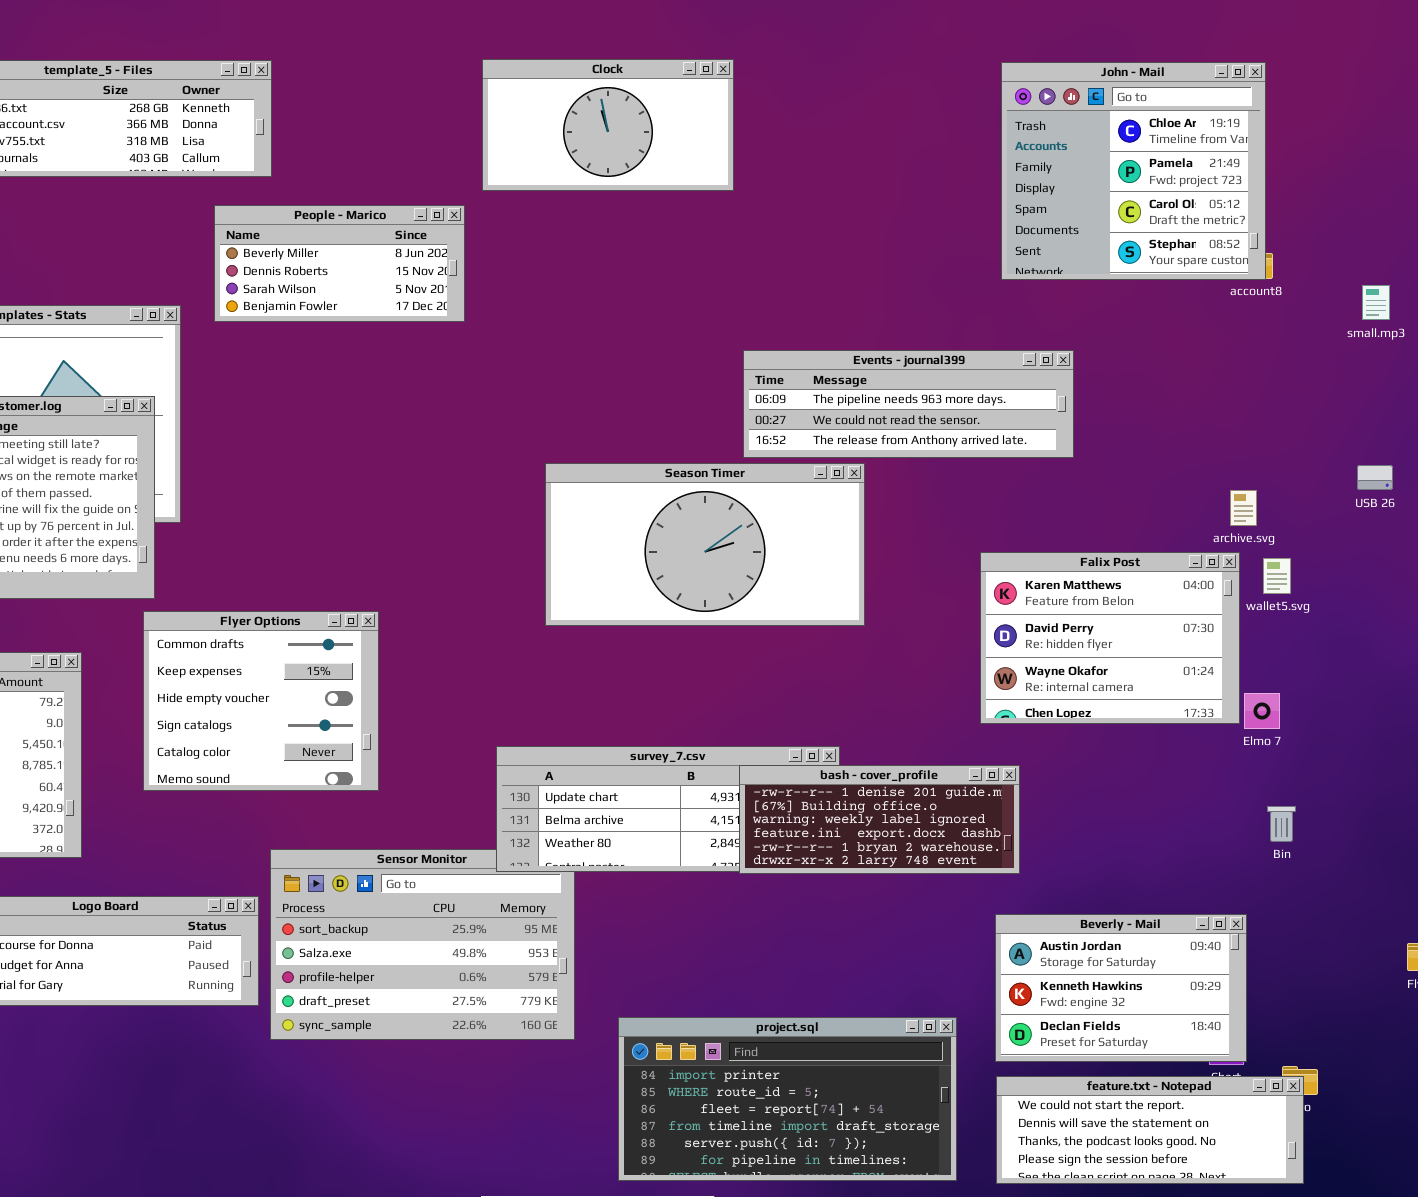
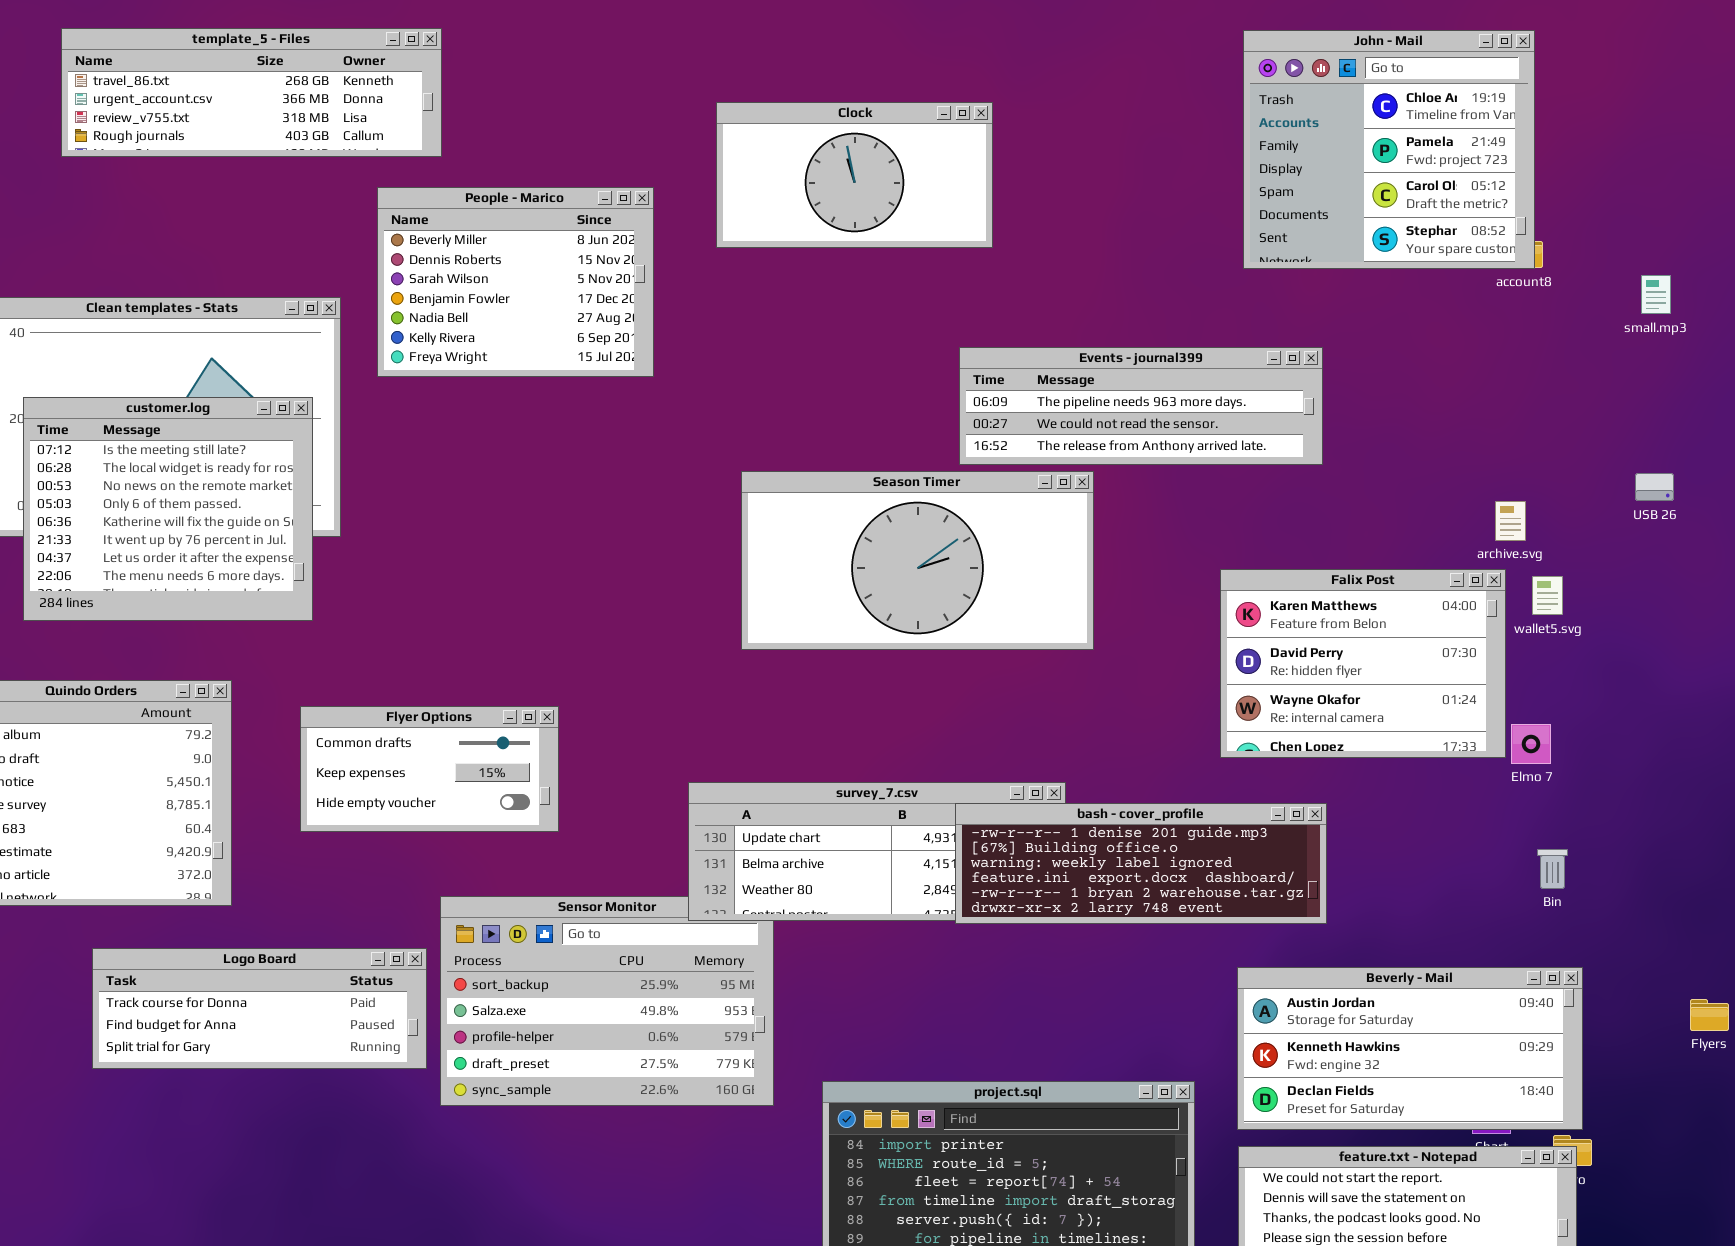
Clock: [482,59,734,191] -> [716,102,993,248], moved
People - Marico: [214,205,465,322] -> [377,187,654,377], resized
Flyer Options: [143,611,379,791] -> [300,706,559,832], resized
bash - cover_profile: [739,765,1020,874] -> [955,803,1327,924], resized
Beverly - Mail: [995,914,1247,1062] -> [1237,967,1583,1130], resized

